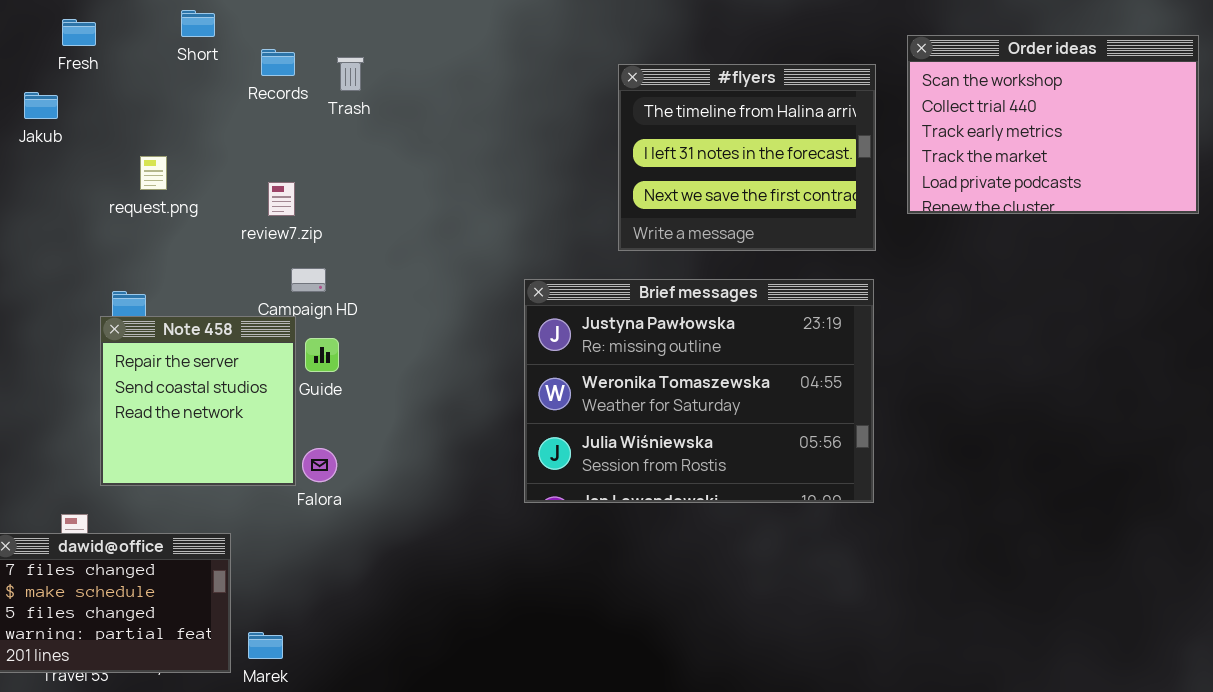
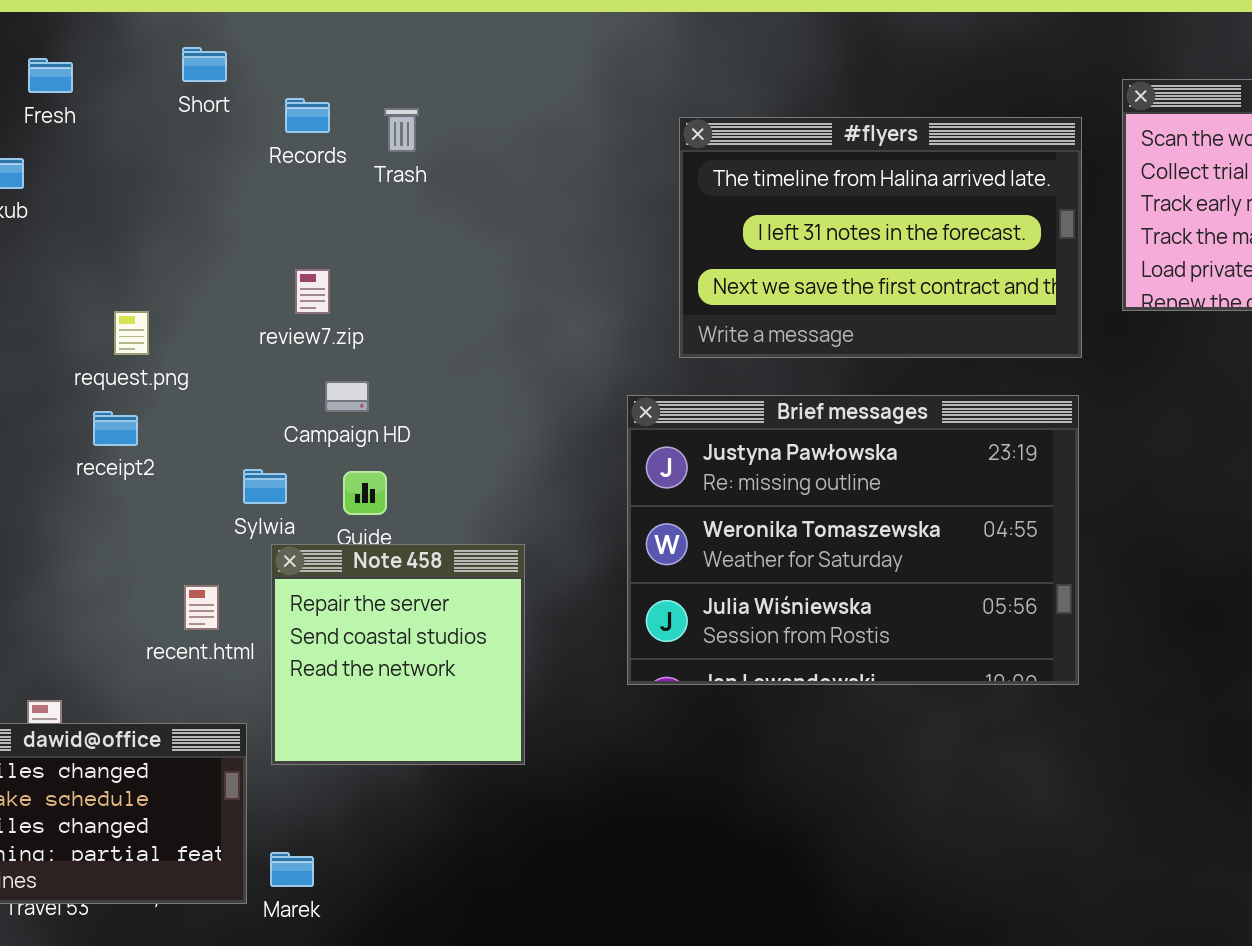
#flyers: [618,64,876,251] -> [679,117,1082,358], resized
request.png: [140,156,167,190] -> [114,311,149,355], moved
Note 458: [100,316,296,486] -> [271,544,525,765], moved

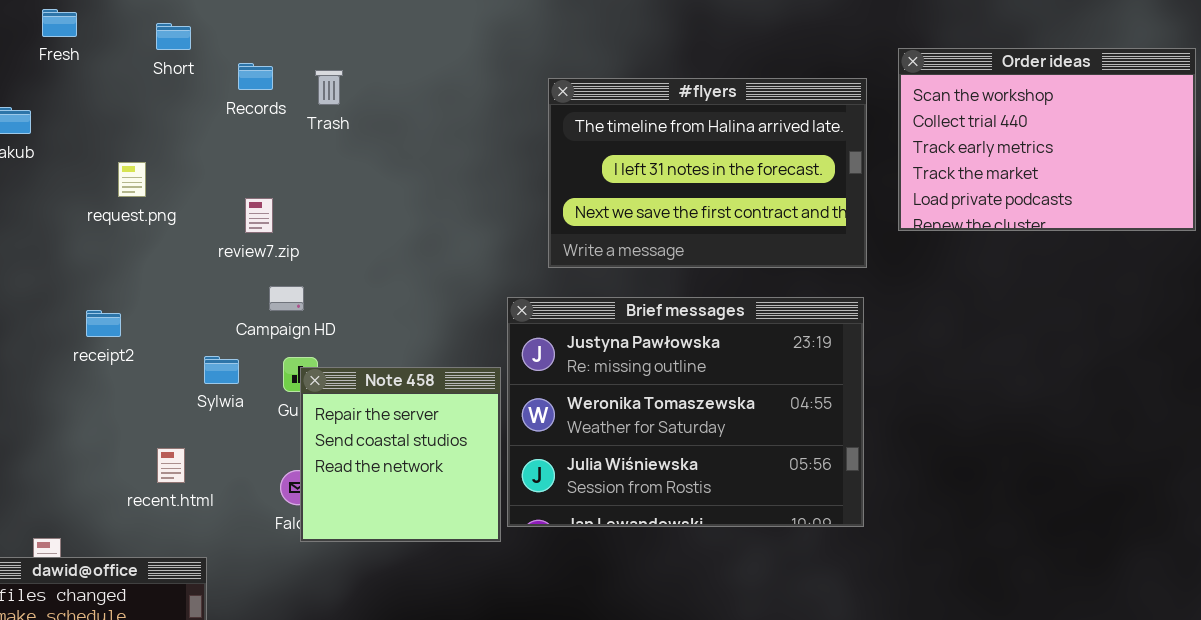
Fresh: [28,58,73,93] -> [42,9,77,37], moved
request.png: [114,311,149,355] -> [118,162,146,197], moved
Note 458: [271,544,525,765] -> [300,367,501,542], moved

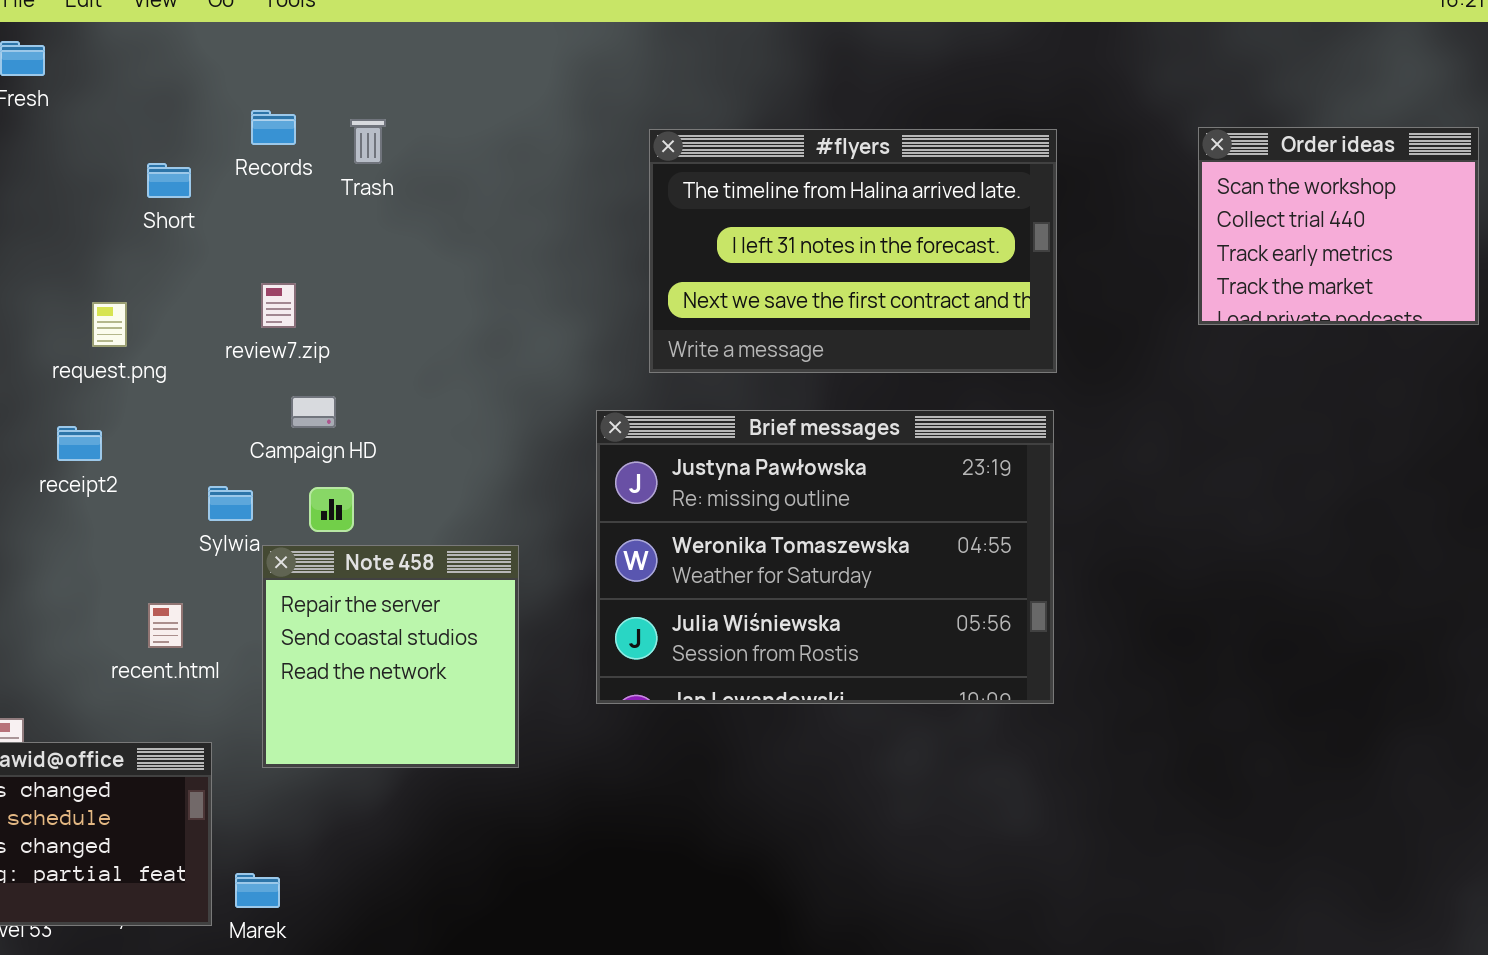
Short: [156,23,191,50] -> [147,163,191,198], moved
Order ideas: [898,48,1196,231] -> [1198,127,1479,325], resized
request.png: [118,162,146,197] -> [92,302,127,347], moved
Note 458: [300,367,501,542] -> [262,545,519,768], moved

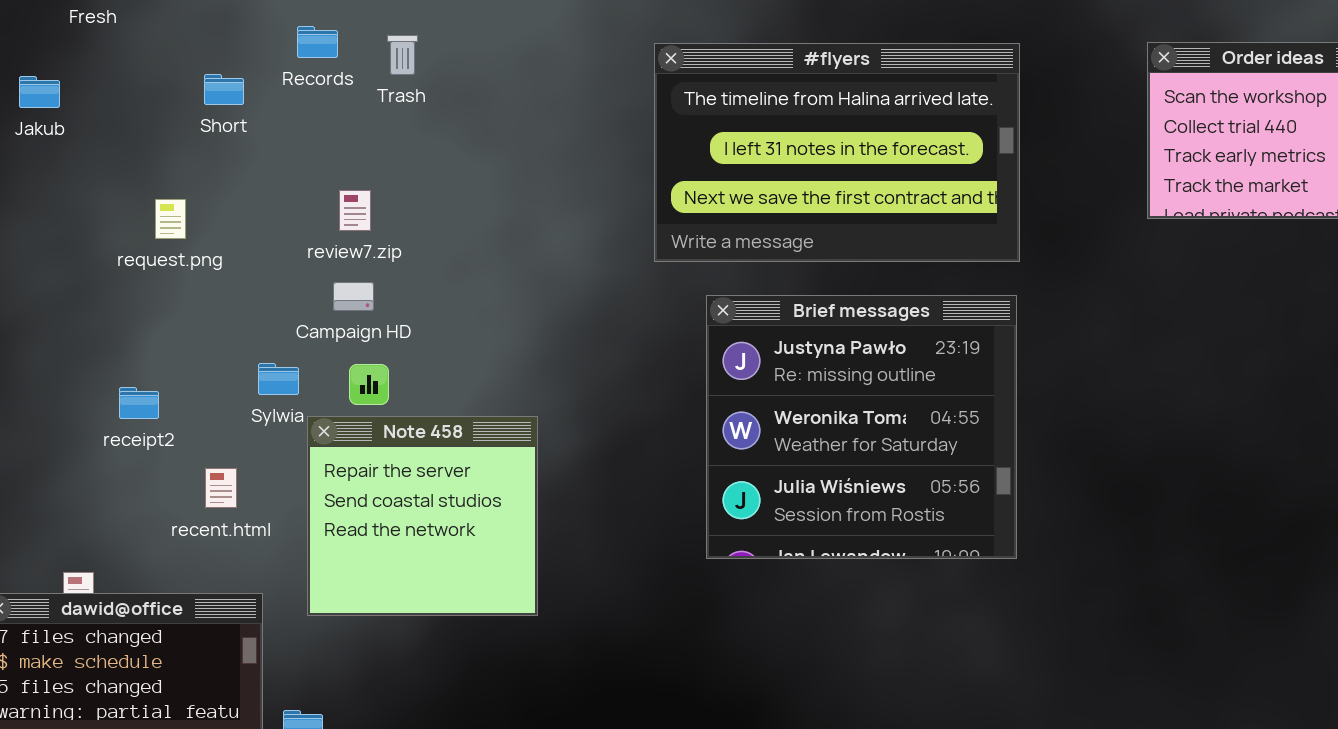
review7.zip: [261,283,296,328] -> [339,190,371,231], moved
Brief messages: [596,410,1054,704] -> [706,295,1017,559], resized
receipt2: [57,426,102,461] -> [119,387,159,419], moved

